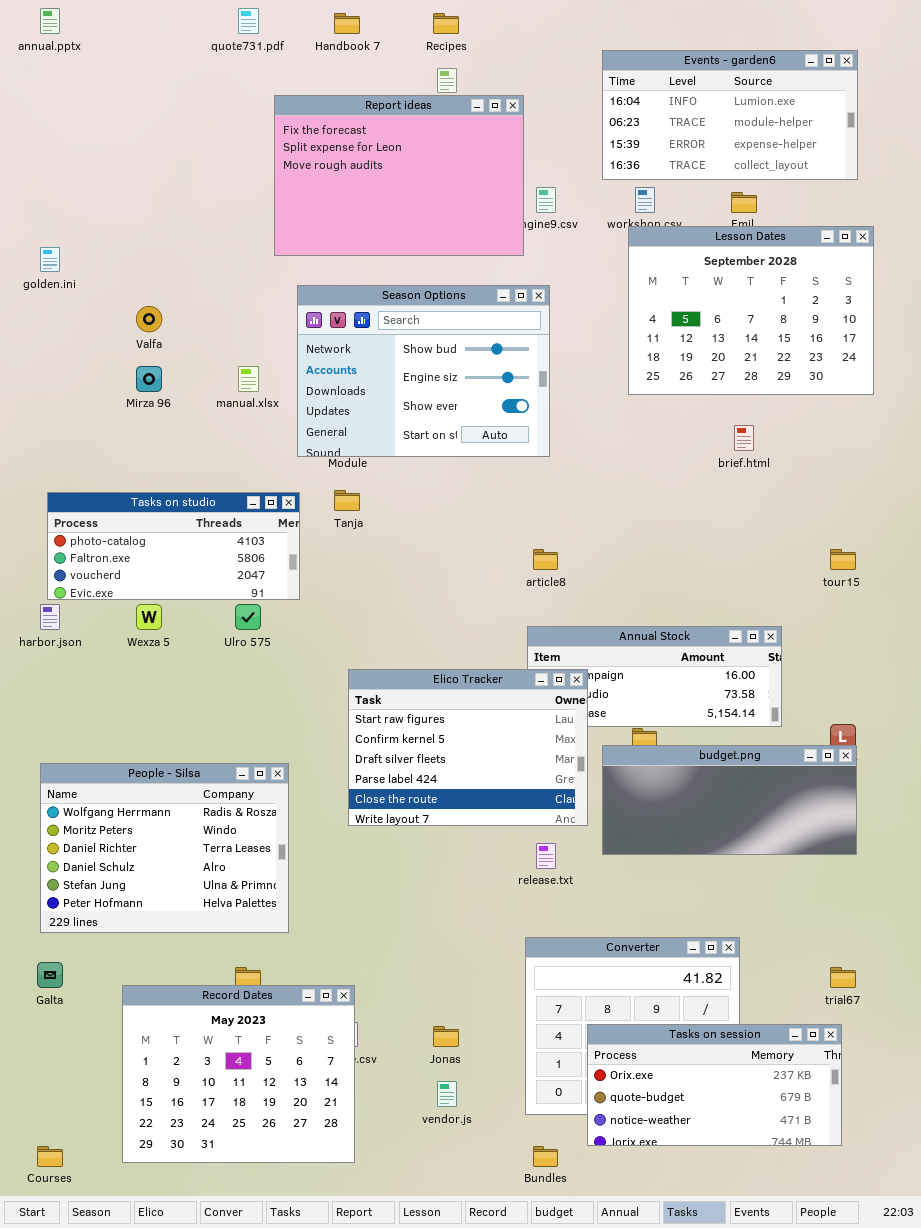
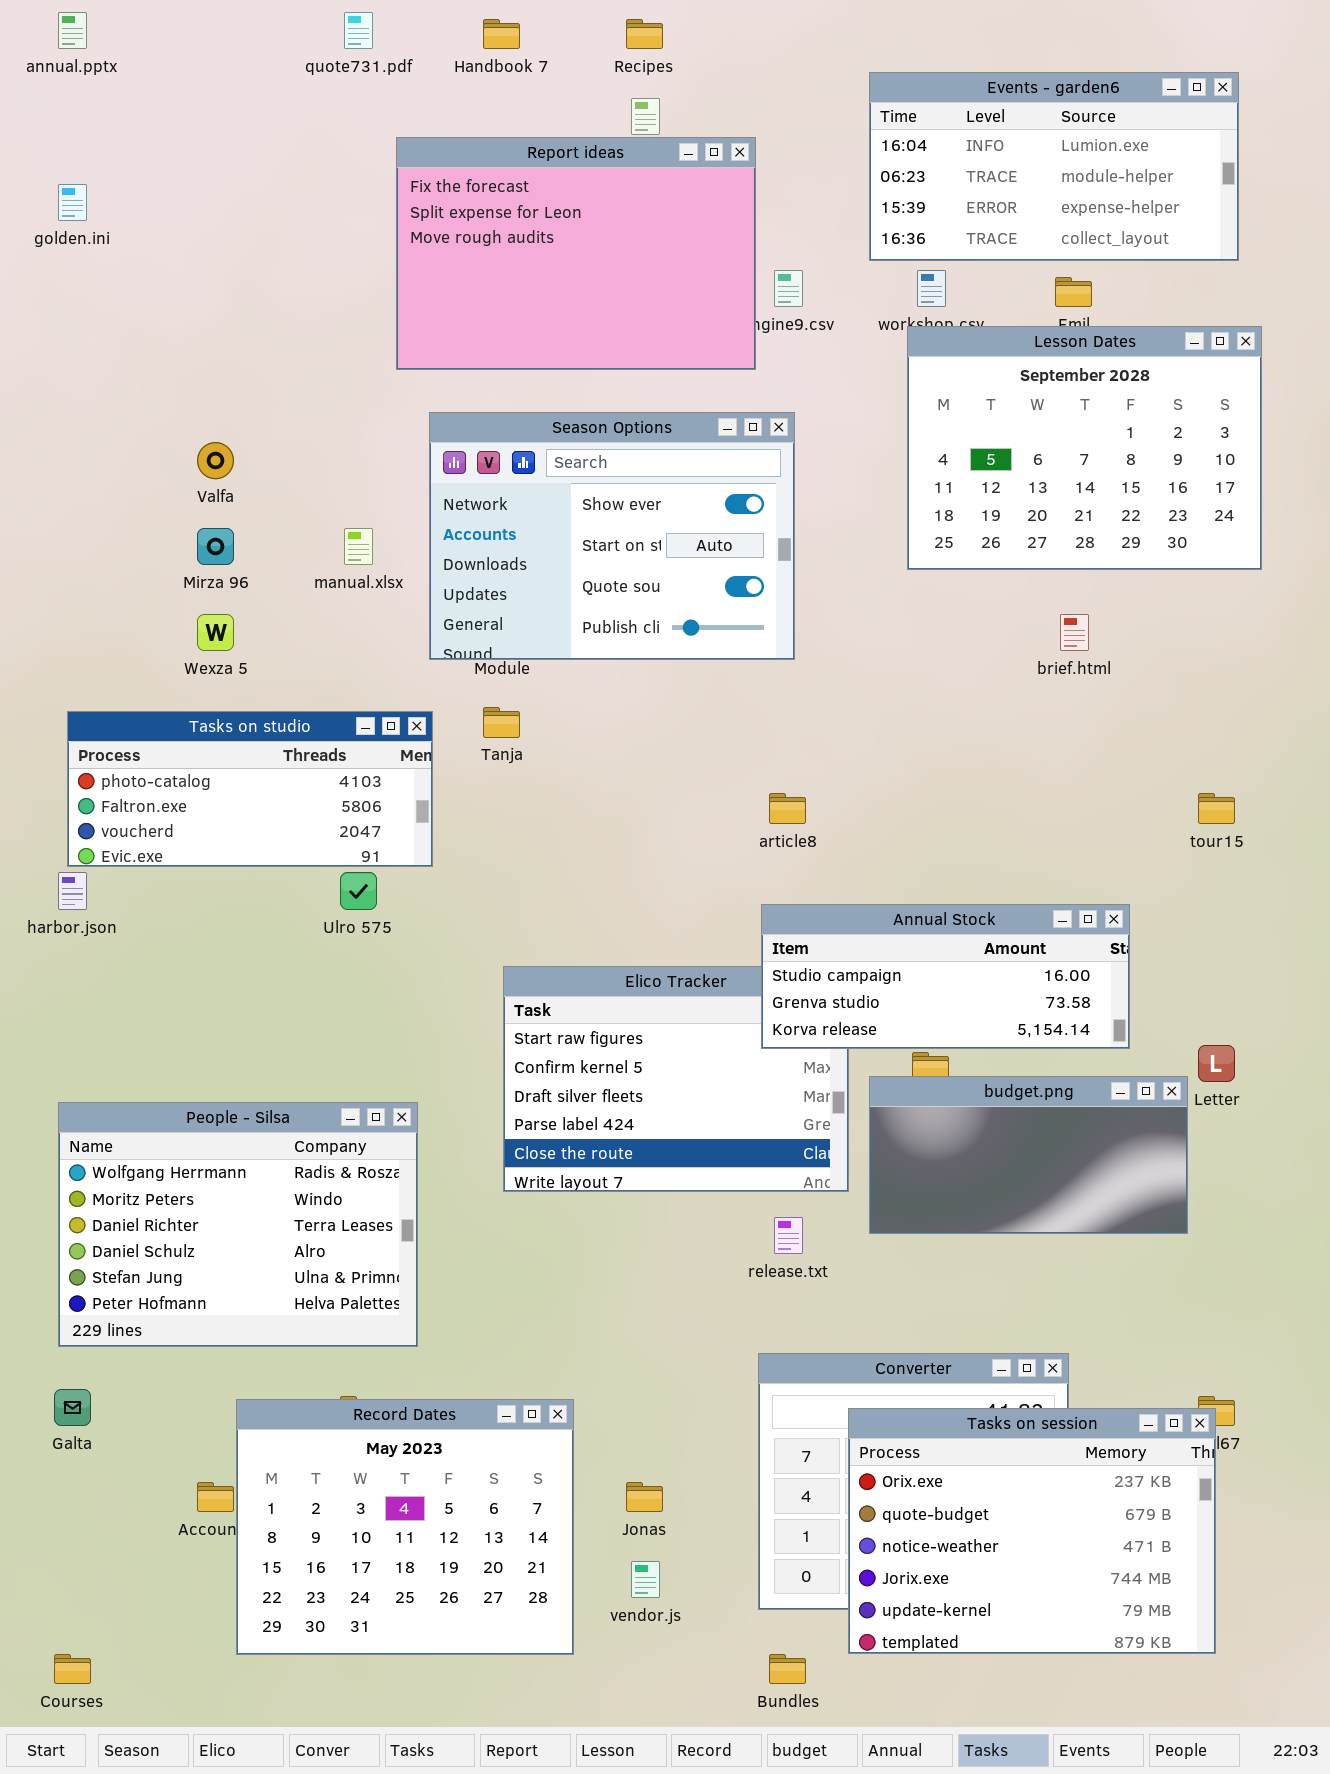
golden.ini: [40,247,60,272] -> [58,184,87,221], moved
Season Options: [297,285,550,457] -> [429,412,795,660], scrolled down 2 rows
Wexza 5: [136,604,162,630] -> [197,614,234,651], moved
Annual Stock: [527,626,782,727] -> [761,904,1130,1049], raised
budget.png: [602,745,857,855] -> [869,1076,1188,1234], resized
Record Dates: [122,985,355,1163] -> [236,1399,574,1655], moved
Tasks on session: [587,1024,842,1146] -> [848,1408,1216,1654], resized

